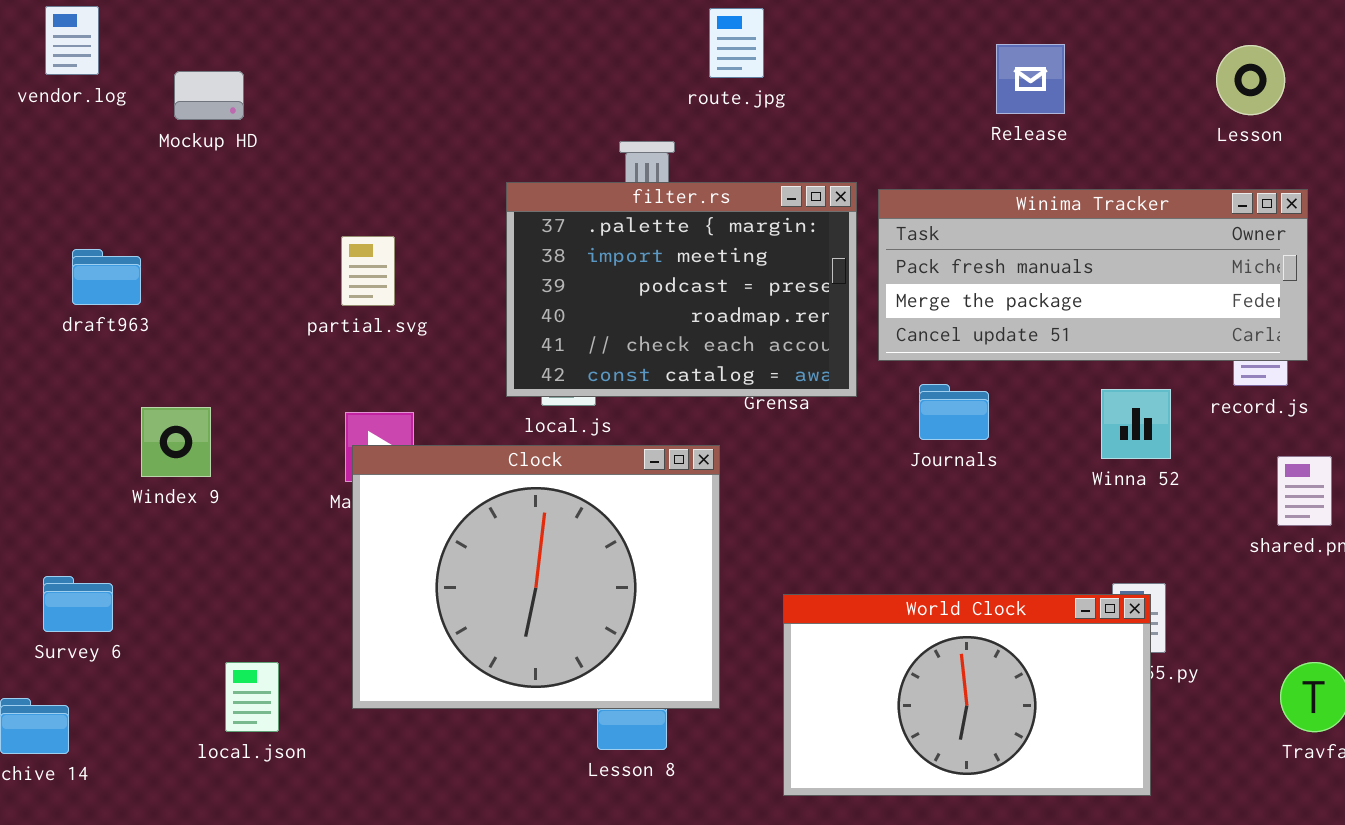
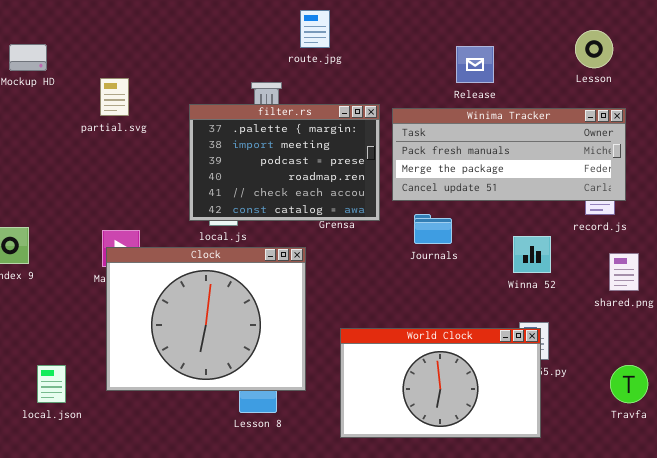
Release: [996,44,1065,114] -> [456,46,494,83], moved
partial.svg: [341,236,395,306] -> [100,78,129,116], moved
Winna 52: [1101,389,1171,459] -> [513,236,551,273], moved

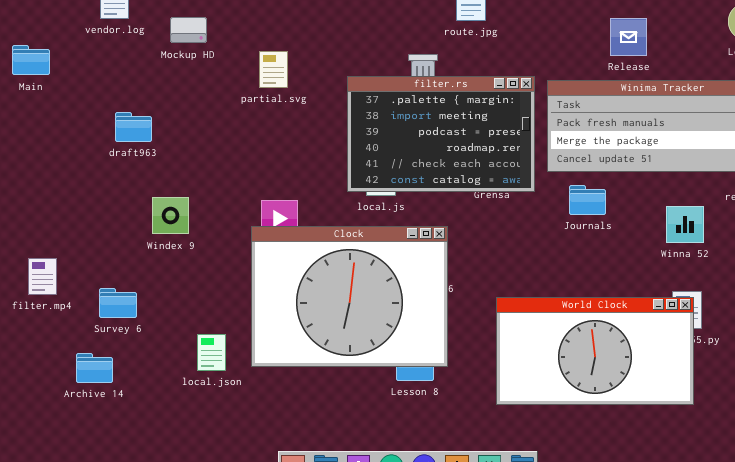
Clock: [106,247,306,391] -> [251,226,448,367], moved

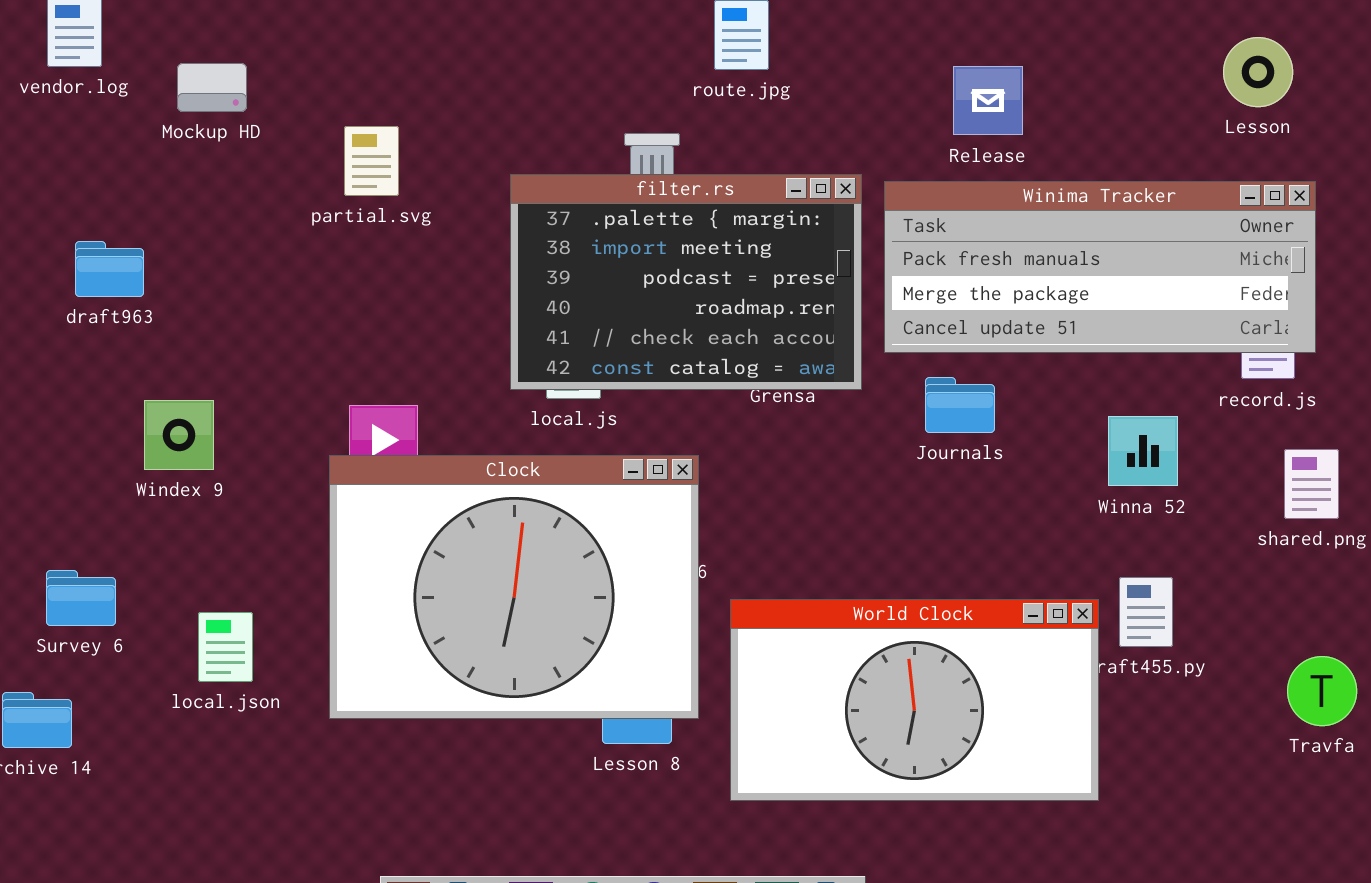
Release: [610,18,647,56] -> [953,66,1023,135], moved
World Clock: [496,297,694,405] -> [730,599,1099,801], moved
local.json: [197,334,226,371] -> [198,612,253,682], moved

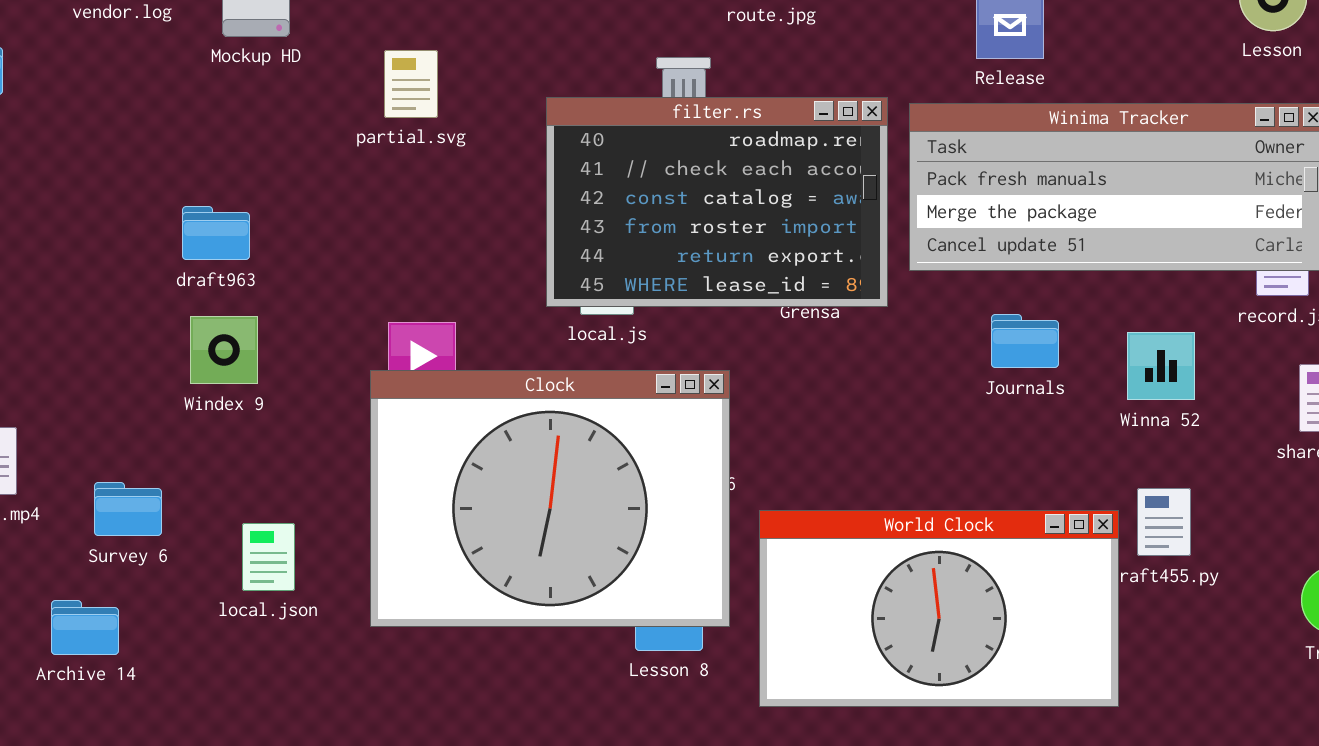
filter.rs: [510,174,862,390] -> [546,97,888,307], scrolled down 3 rows
draft963: [75,241,144,297] -> [182,206,250,260], moved
Journals: [925,377,995,433] -> [991,314,1059,368], moved

